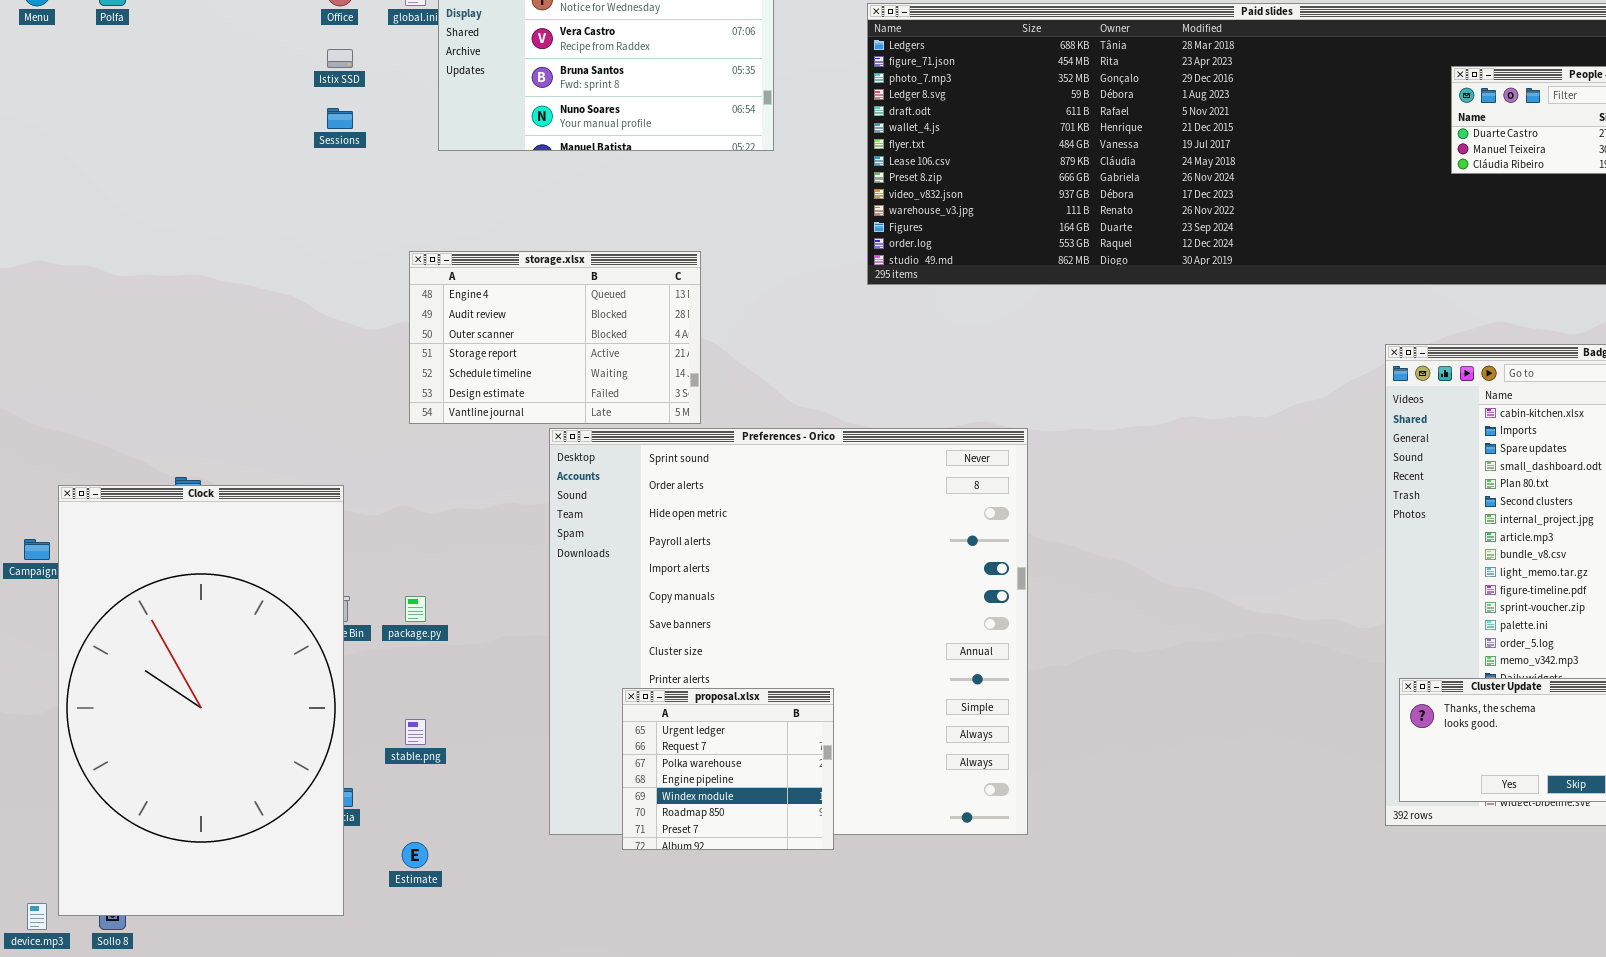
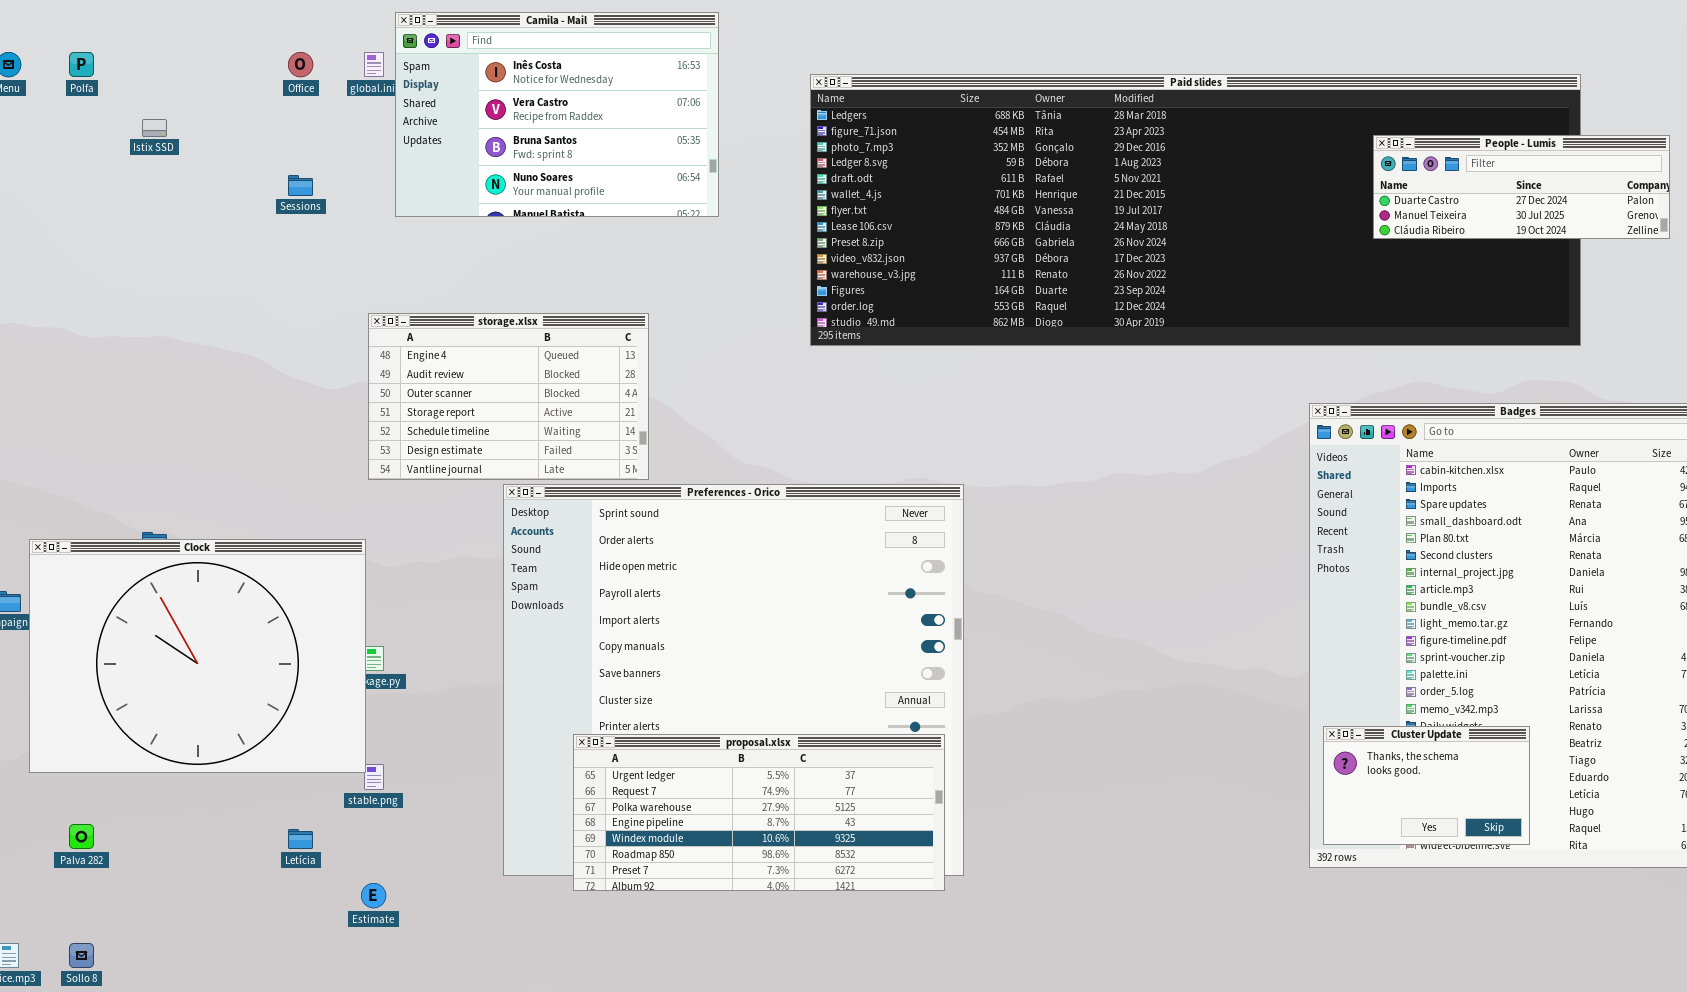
Istix SSD: [327,49,353,68] -> [142,119,167,137], moved
Clock: [58,485,344,916] -> [29,539,366,773], resized
proposal.xlsx: [622,688,834,850] -> [573,734,945,891], resized

